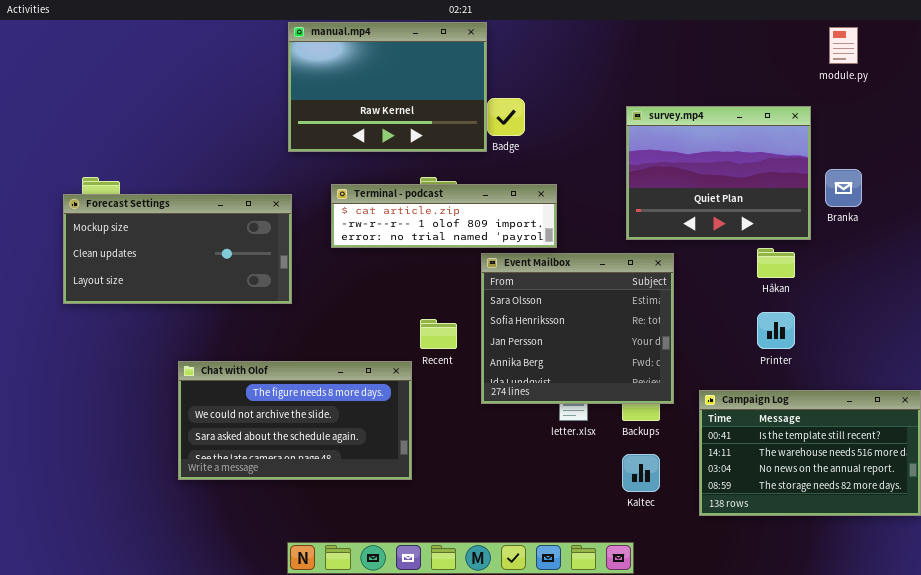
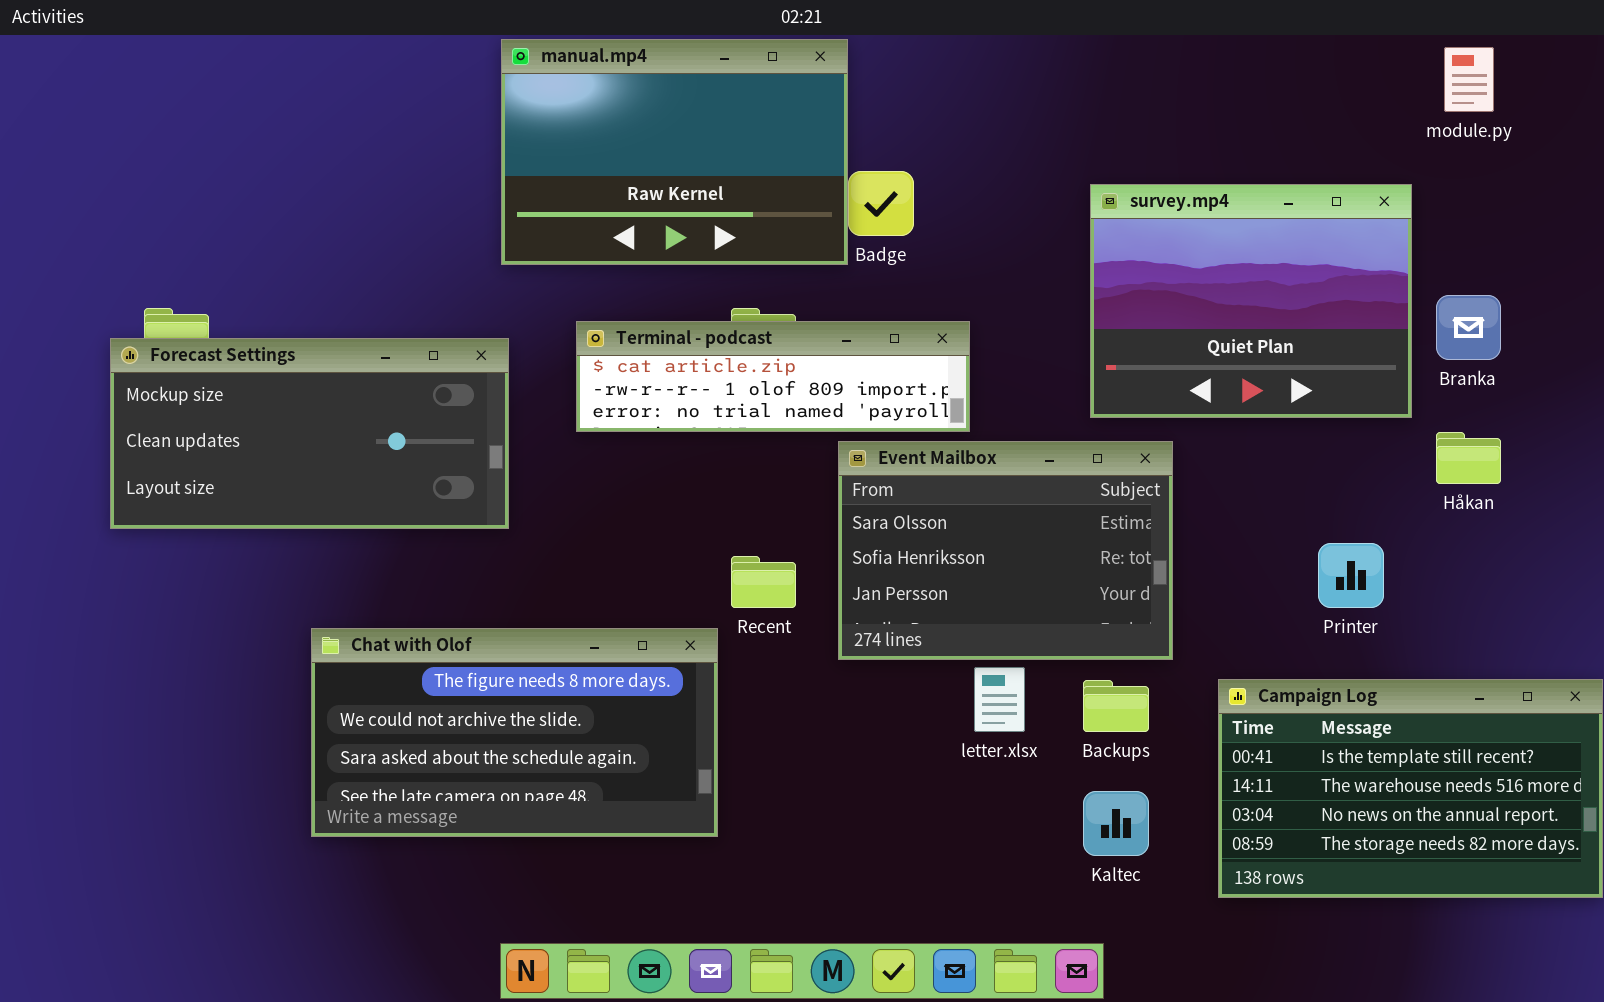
Håkan: [757,248,795,278] -> [1436,432,1501,484], moved
Event Mailbox: [481,253,674,404] -> [838,441,1173,660], resized

